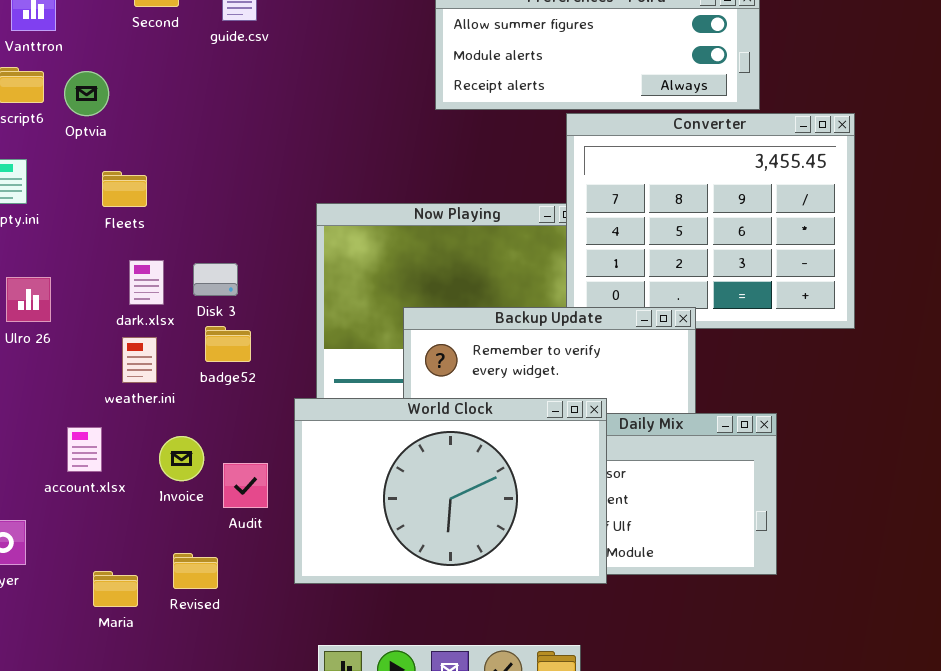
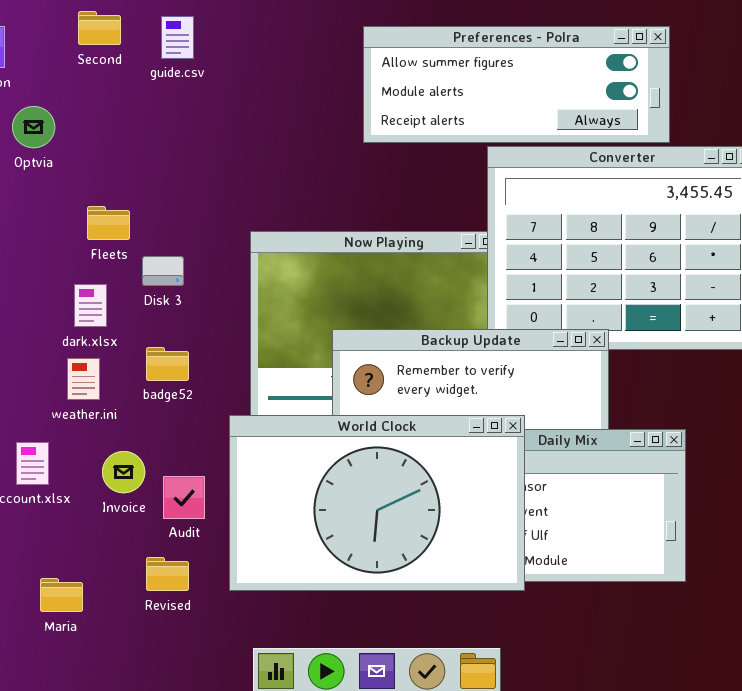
Fleets: [102,171,147,207] -> [87,206,130,240], moved
Disk 3: [193,263,238,296] -> [142,256,184,286], moved
Revised: [173,553,218,589] -> [146,557,189,591], moved

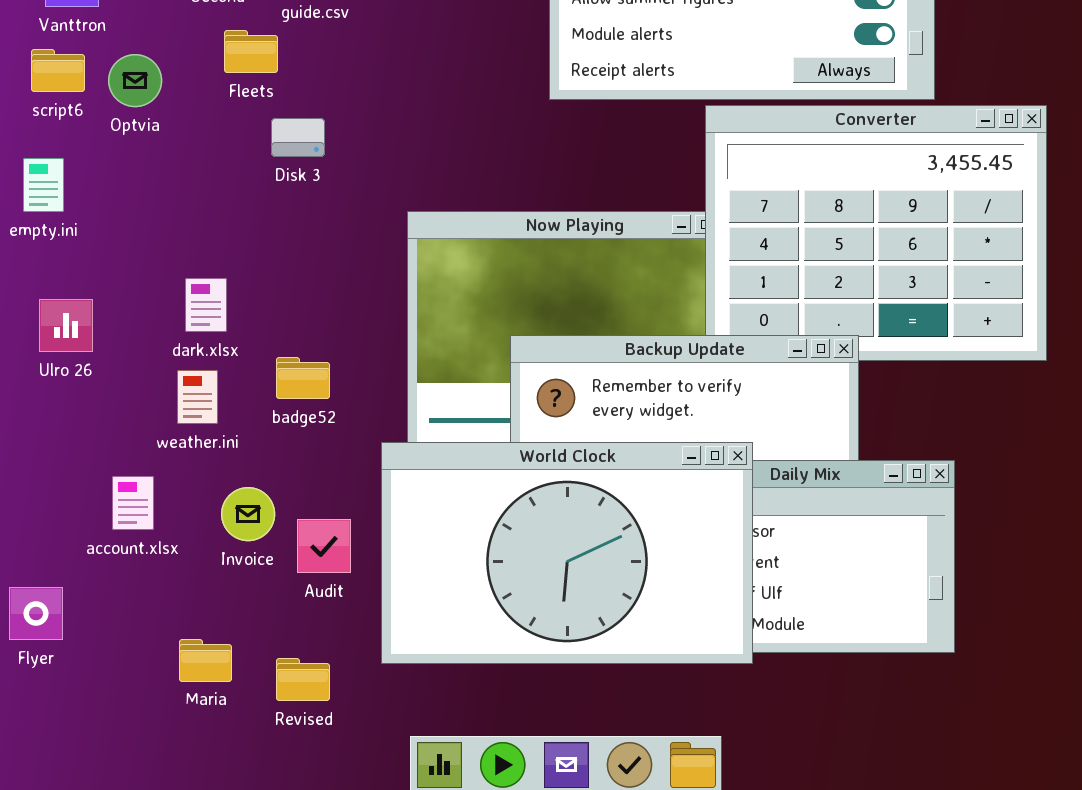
Fleets: [87,206,130,240] -> [224,30,278,73], moved
Disk 3: [142,256,184,286] -> [271,118,325,157], moved
Revised: [146,557,189,591] -> [276,658,330,701], moved
Maria: [40,578,83,612] -> [179,639,232,682], moved

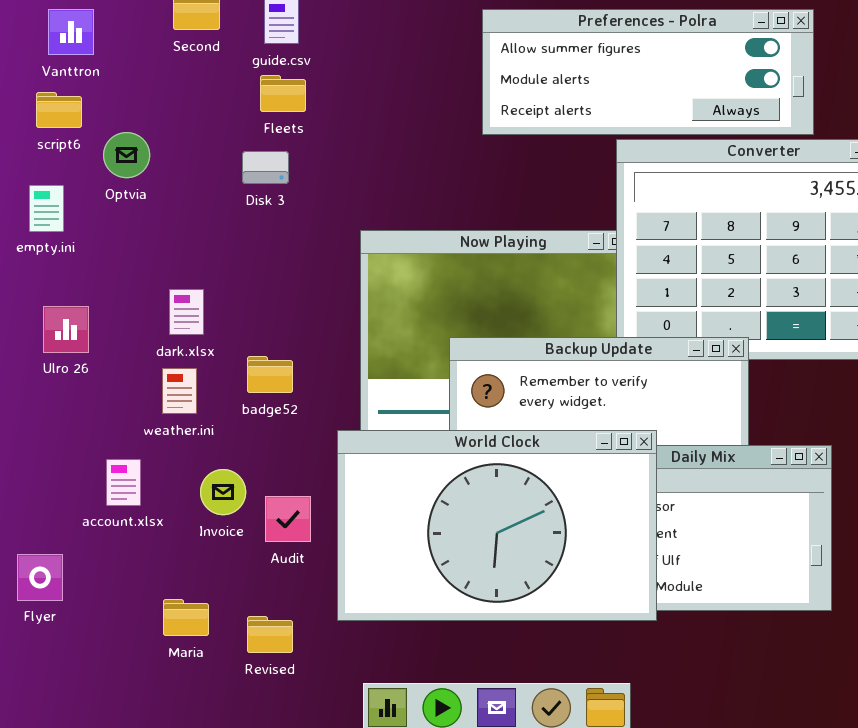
Fleets: [224,30,278,73] -> [260,75,306,112], moved
Optvia: [108,54,162,107] -> [103,132,150,178], moved

